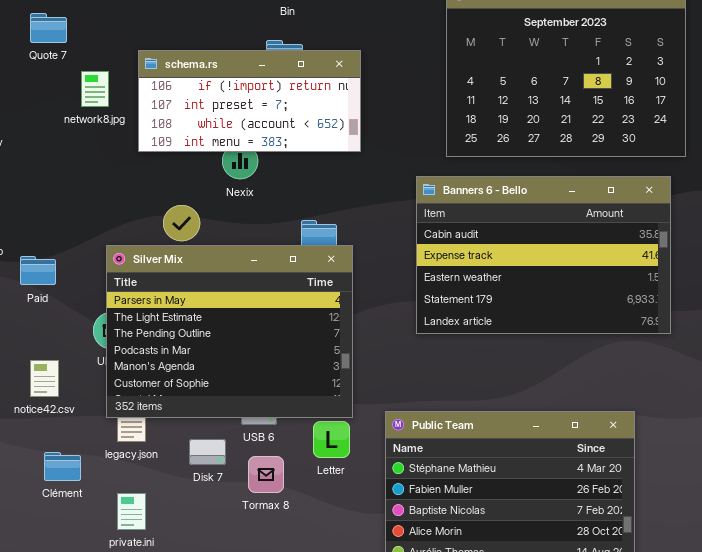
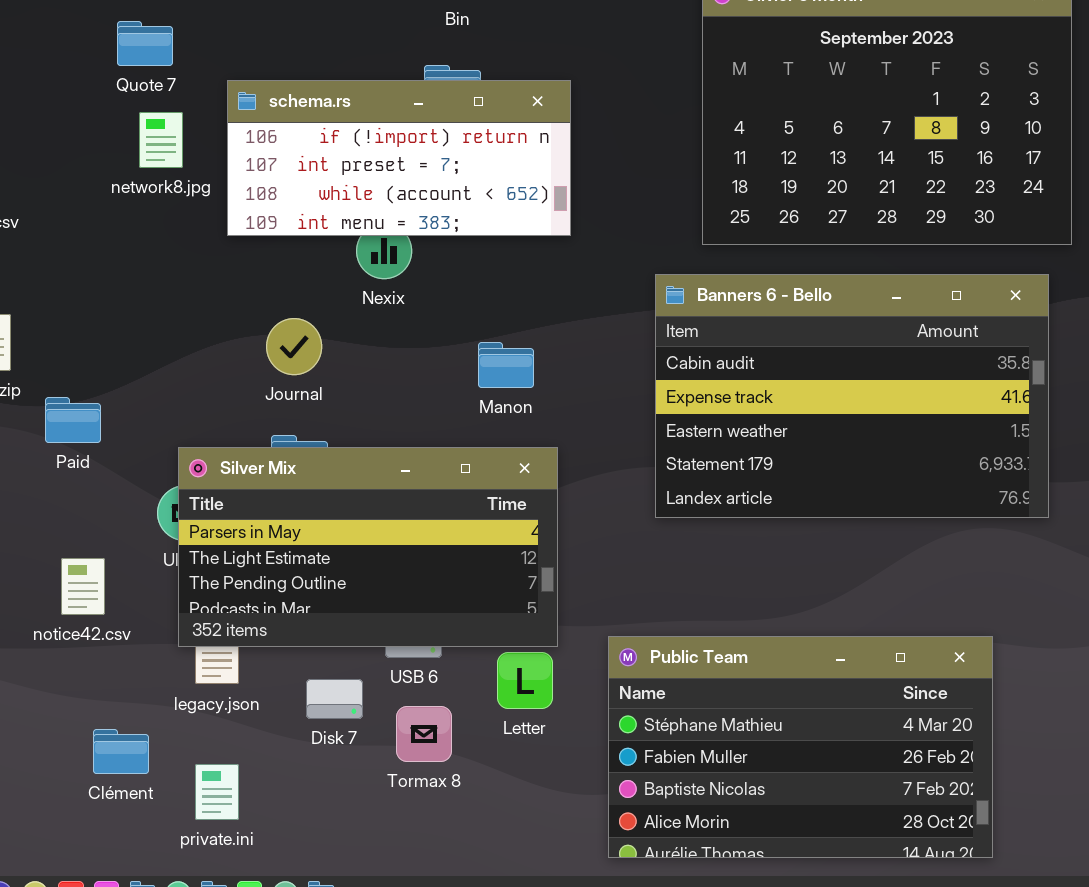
Quote 7: [30,13,67,43] -> [117,21,173,66], moved
Silver Mix: [106,245,353,418] -> [178,447,558,647], resized
Clément: [44,452,81,481] -> [93,729,149,774], moved

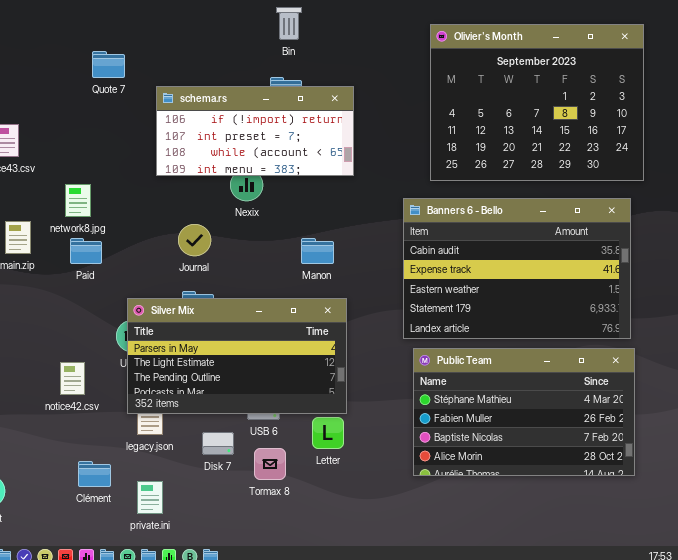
network8.jpg: [139,112,183,168] -> [65,184,91,217], moved
Paid: [45,397,101,443] -> [70,238,102,264], moved
Public Team: [608,636,993,858] -> [413,348,635,476], moved

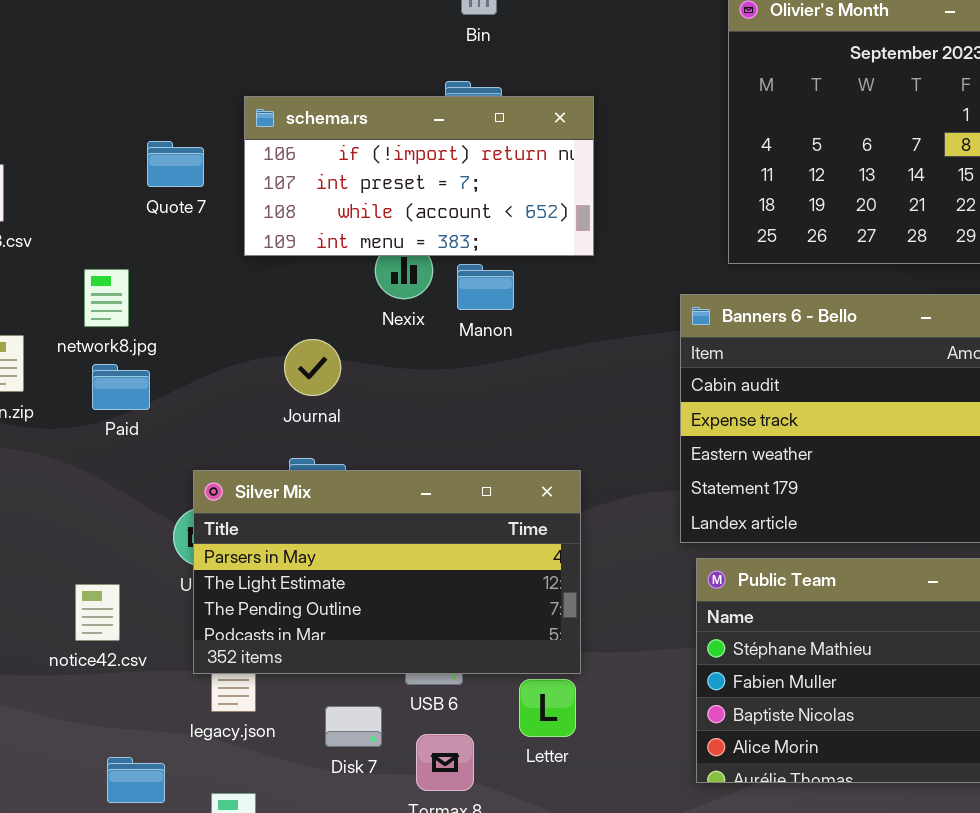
Quote 7: [92,51,125,78] -> [147,141,204,187], moved
Manon: [301,238,334,264] -> [457,264,514,310], moved

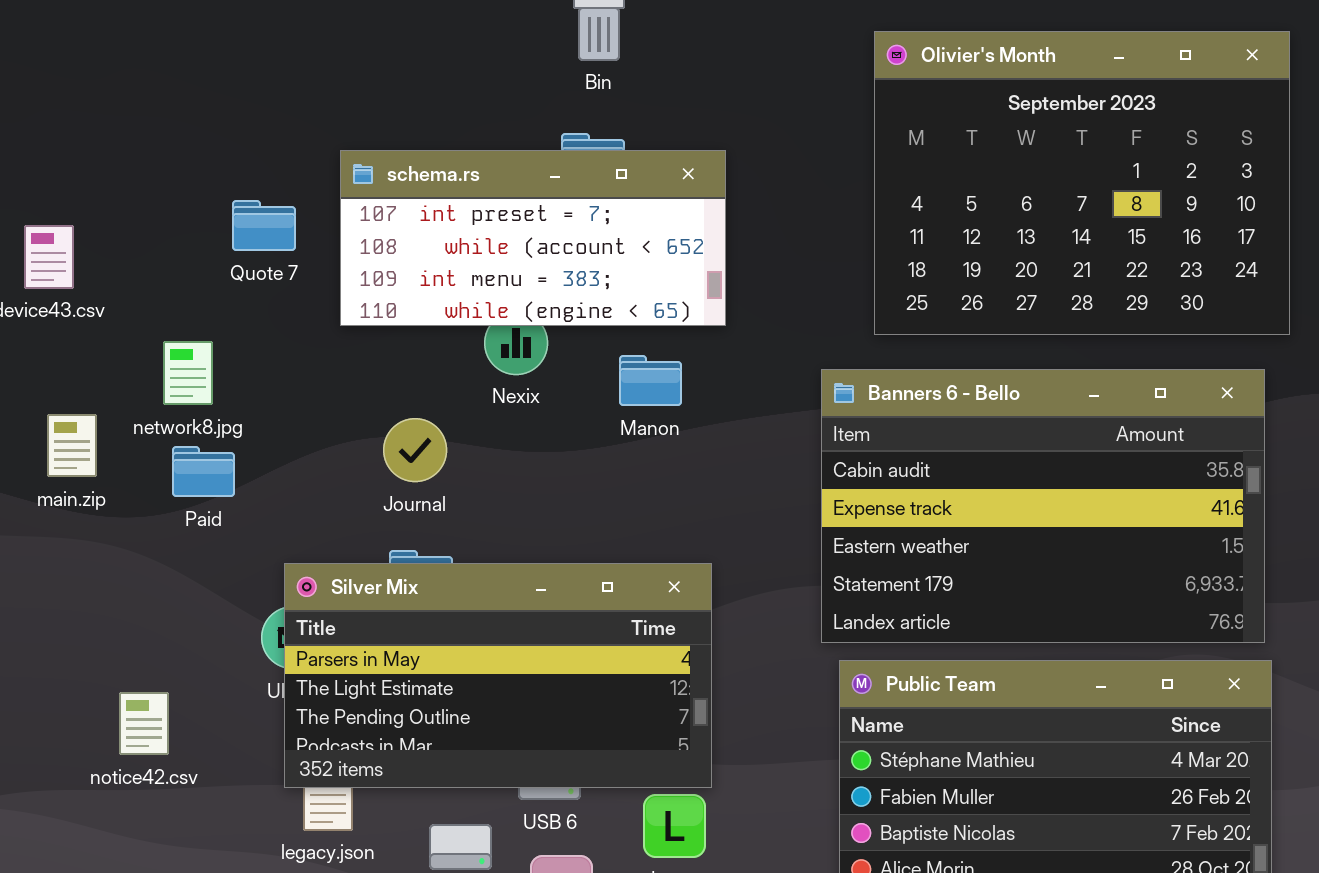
schema.rs: [244,96,594,256] -> [340,150,726,326], scrolled down 1 row
Manon: [457,264,514,310] -> [619,355,682,406], moved
notice42.csv: [75,584,120,641] -> [119,692,169,755], moved

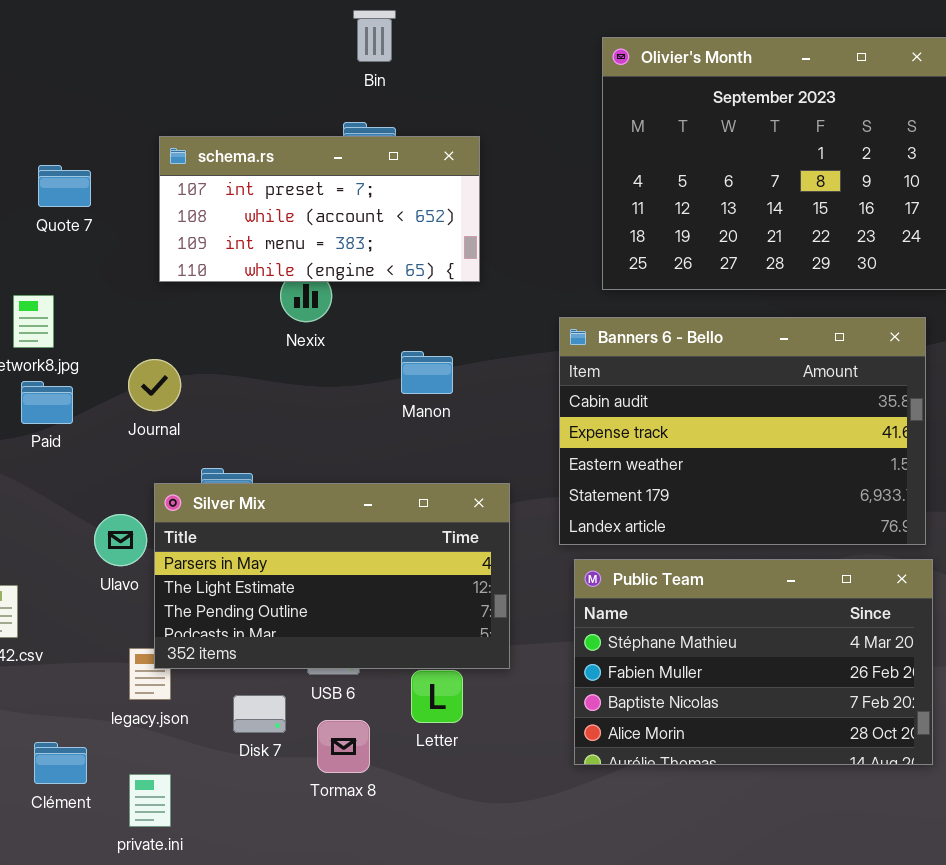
Quote 7: [232,200,296,251] -> [38,165,91,207], moved
Manon: [619,355,682,406] -> [401,351,453,394], moved
Journal: [383,418,447,482] -> [128,359,181,411], moved
Silver Mix: [284,563,712,788] -> [154,483,510,669], moved

